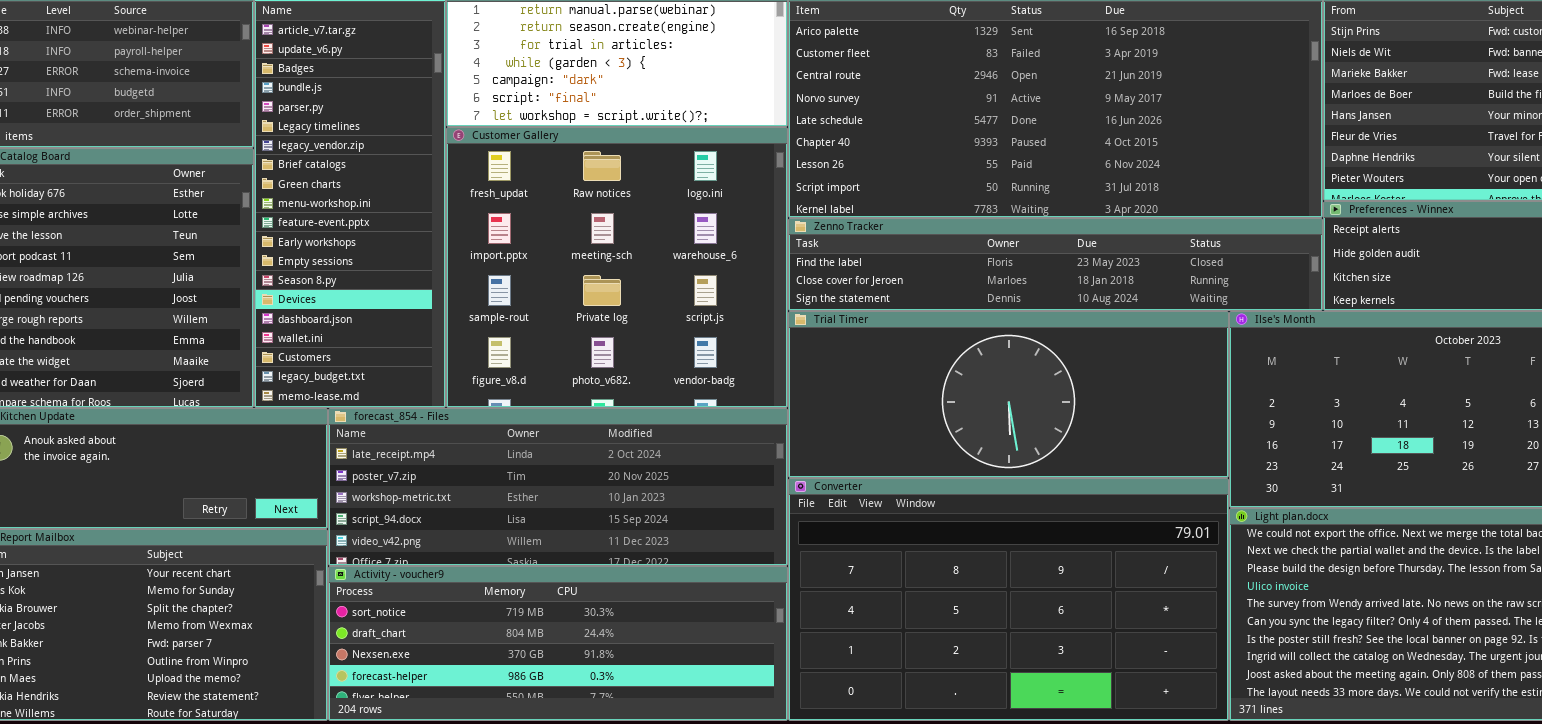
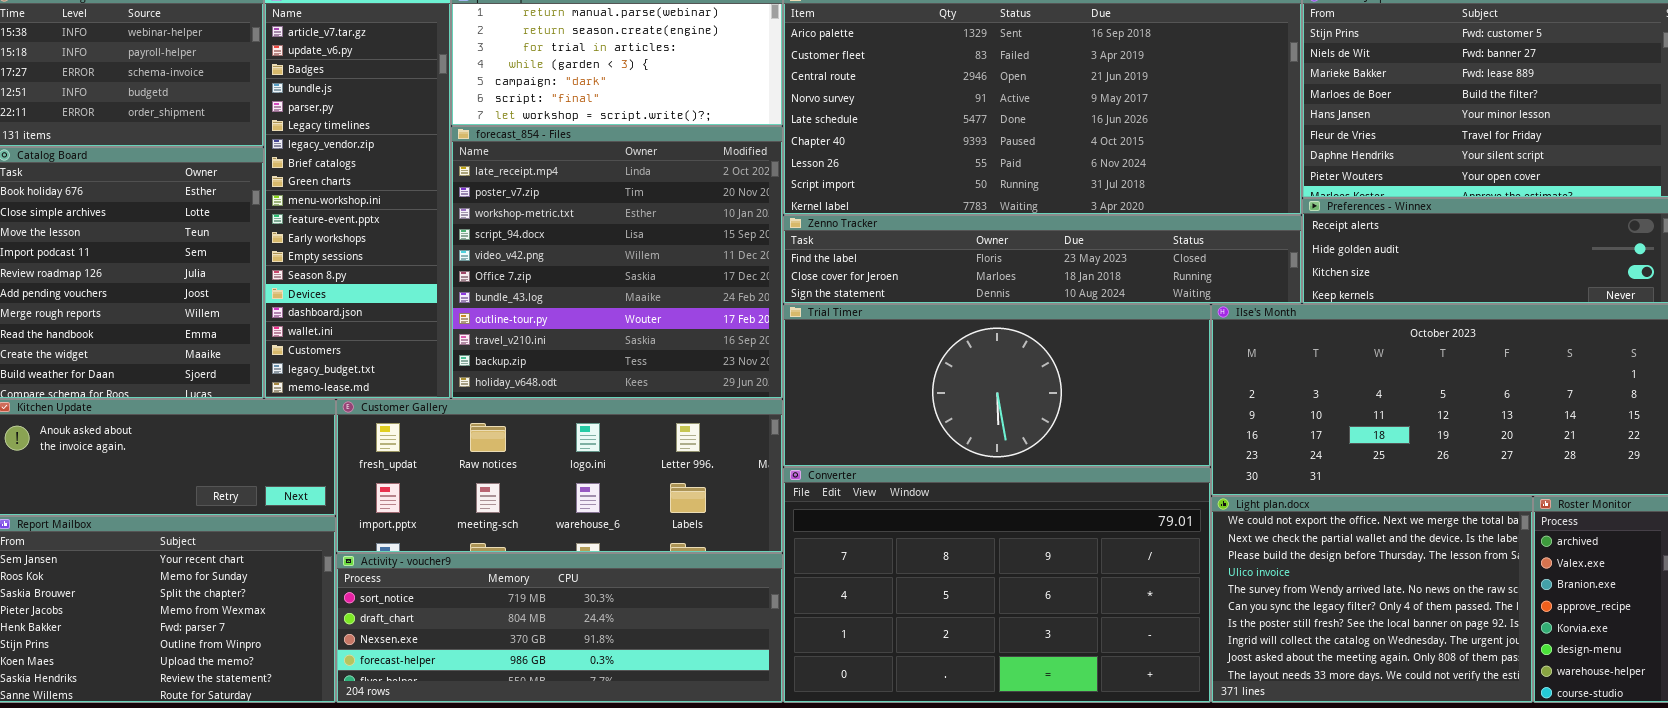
Customer Gallery: [446,127,788,408] -> [336,399,783,553], moved, resized
forecast_854 - Files: [328,408,788,566] -> [451,126,783,399], moved, resized

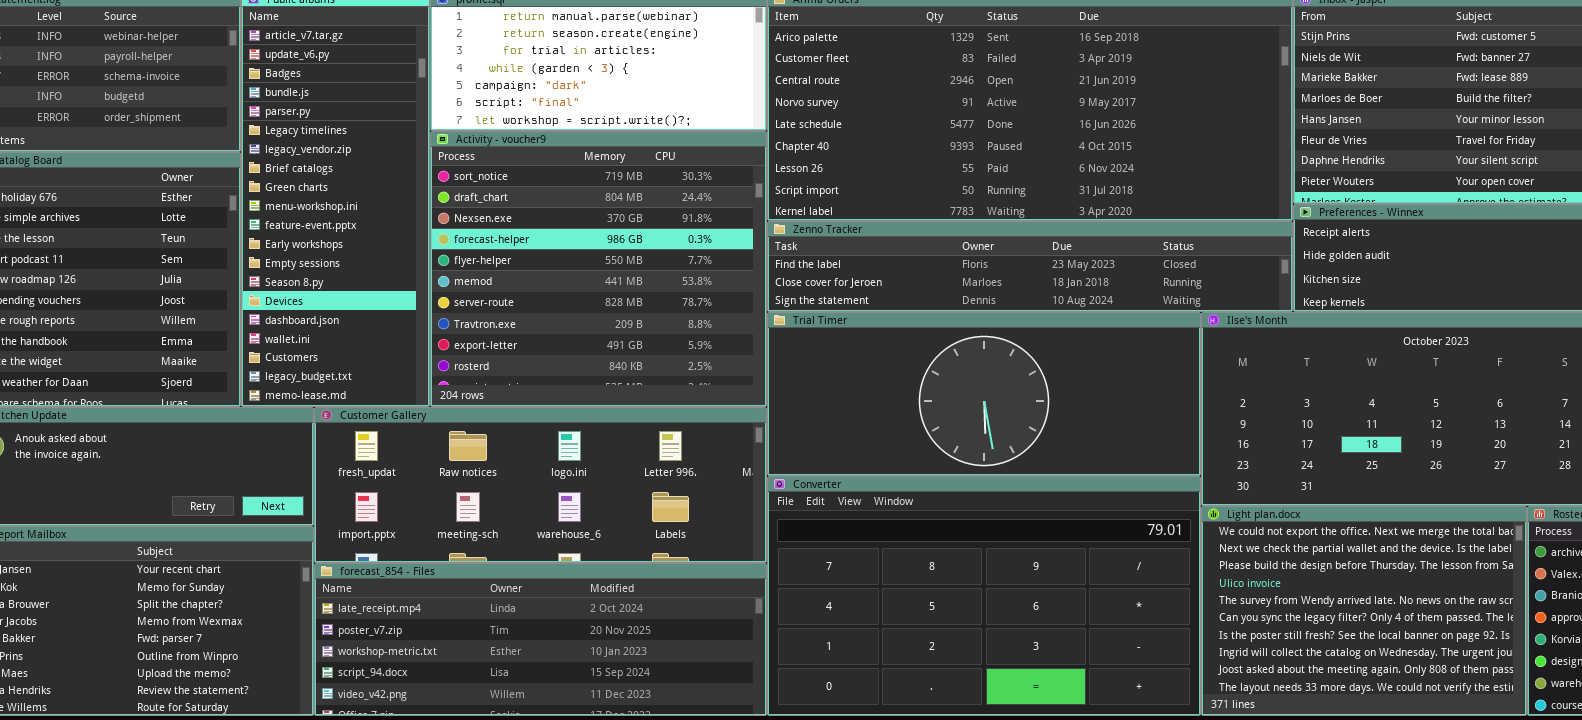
forecast_854 - Files: [451,126,783,399] -> [314,563,767,716], moved, resized
Activity - voucher9: [336,553,783,703] -> [430,131,767,407], moved, resized

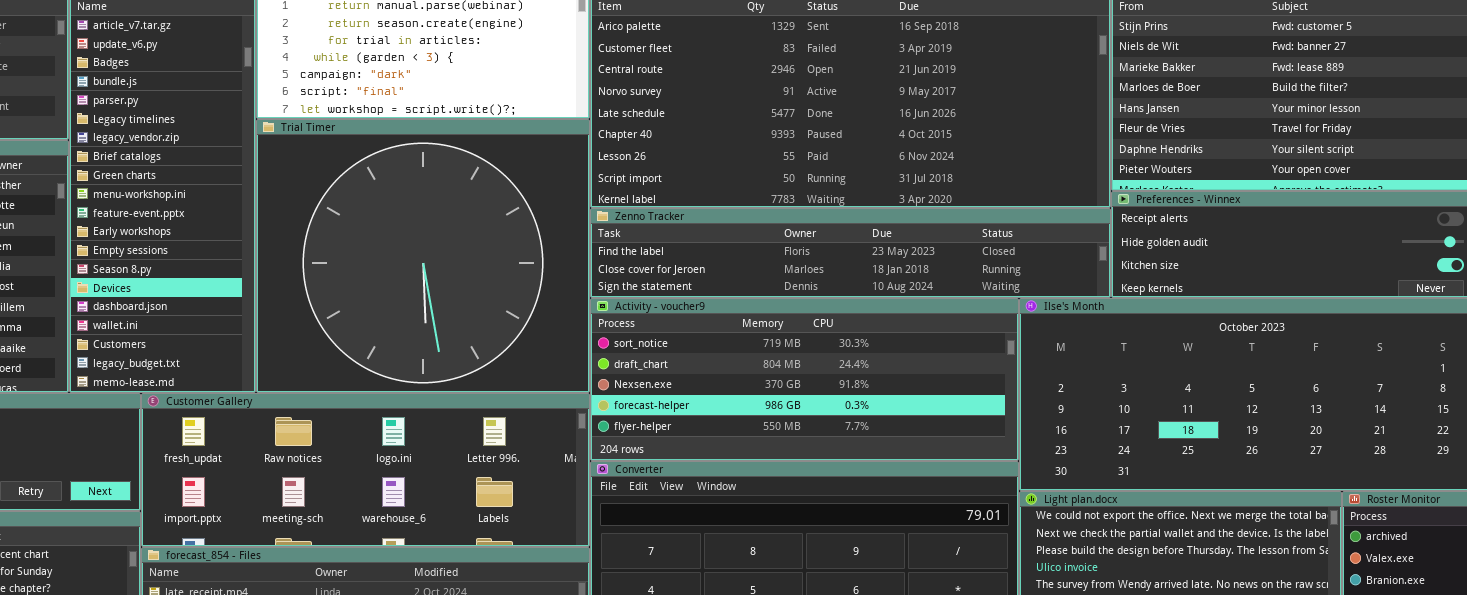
Activity - voucher9: [430,131,767,407] -> [590,298,1019,461], moved, resized
Trial Timer: [767,312,1201,476] -> [256,119,590,393], moved, resized

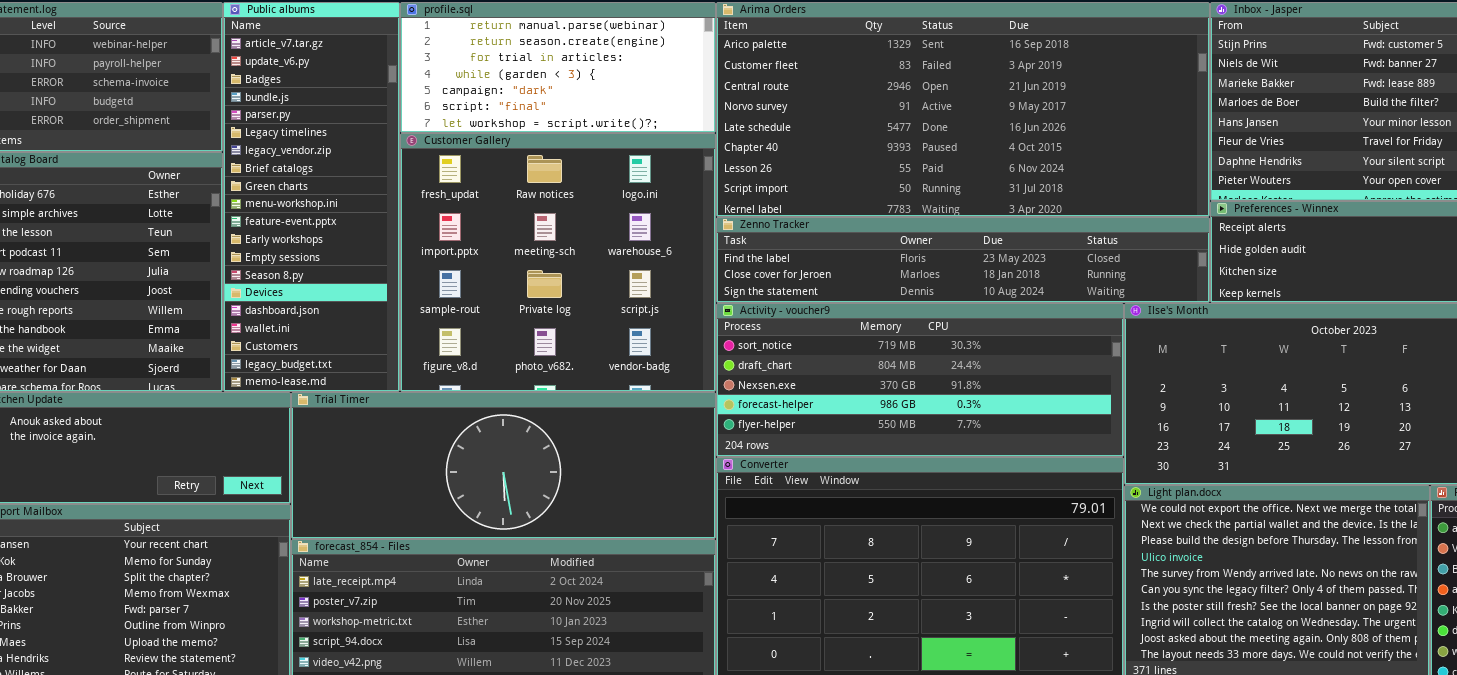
Trial Timer: [256,119,590,393] -> [291,392,716,539], moved, resized
Customer Gallery: [141,393,590,547] -> [400,133,716,392], moved, resized

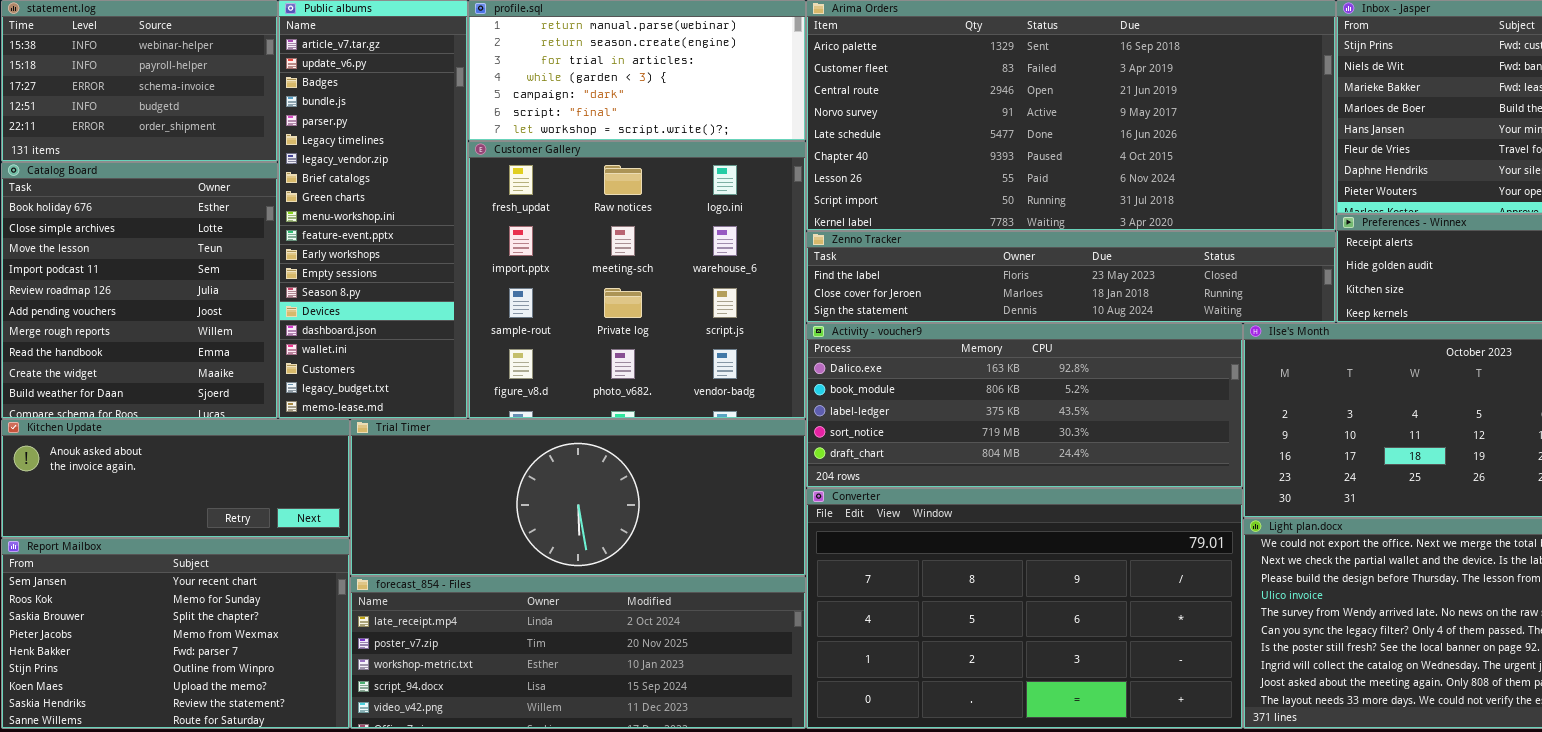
Activity - voucher9: [716,303,1124,457] -> [806,323,1243,488], scrolled up 3 rows

